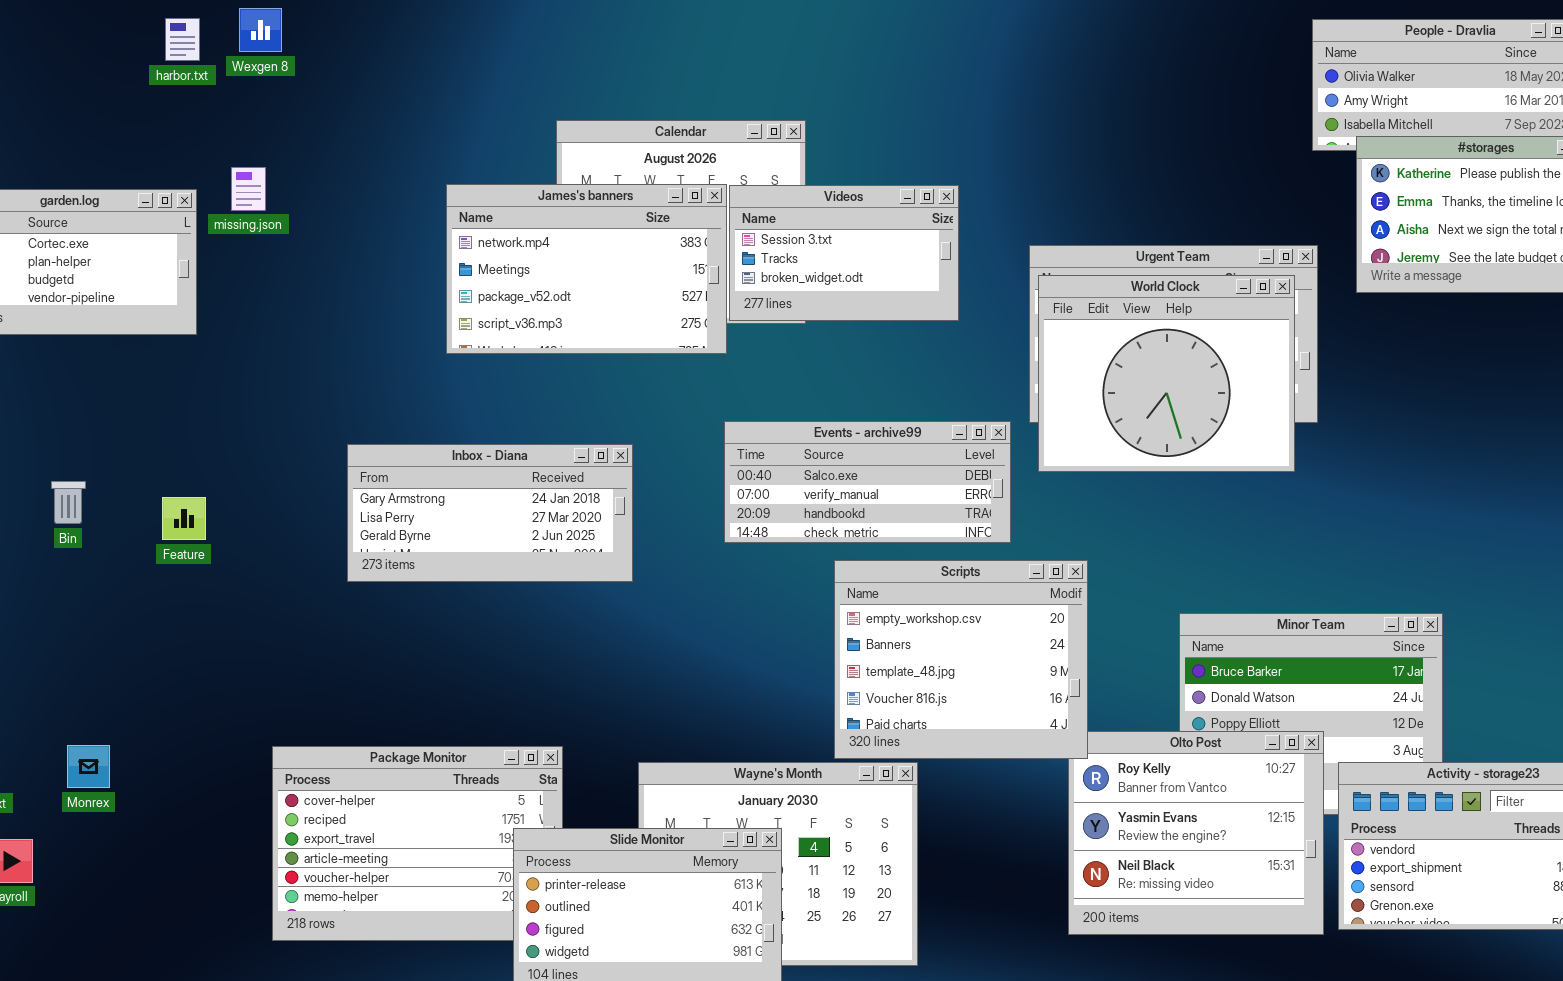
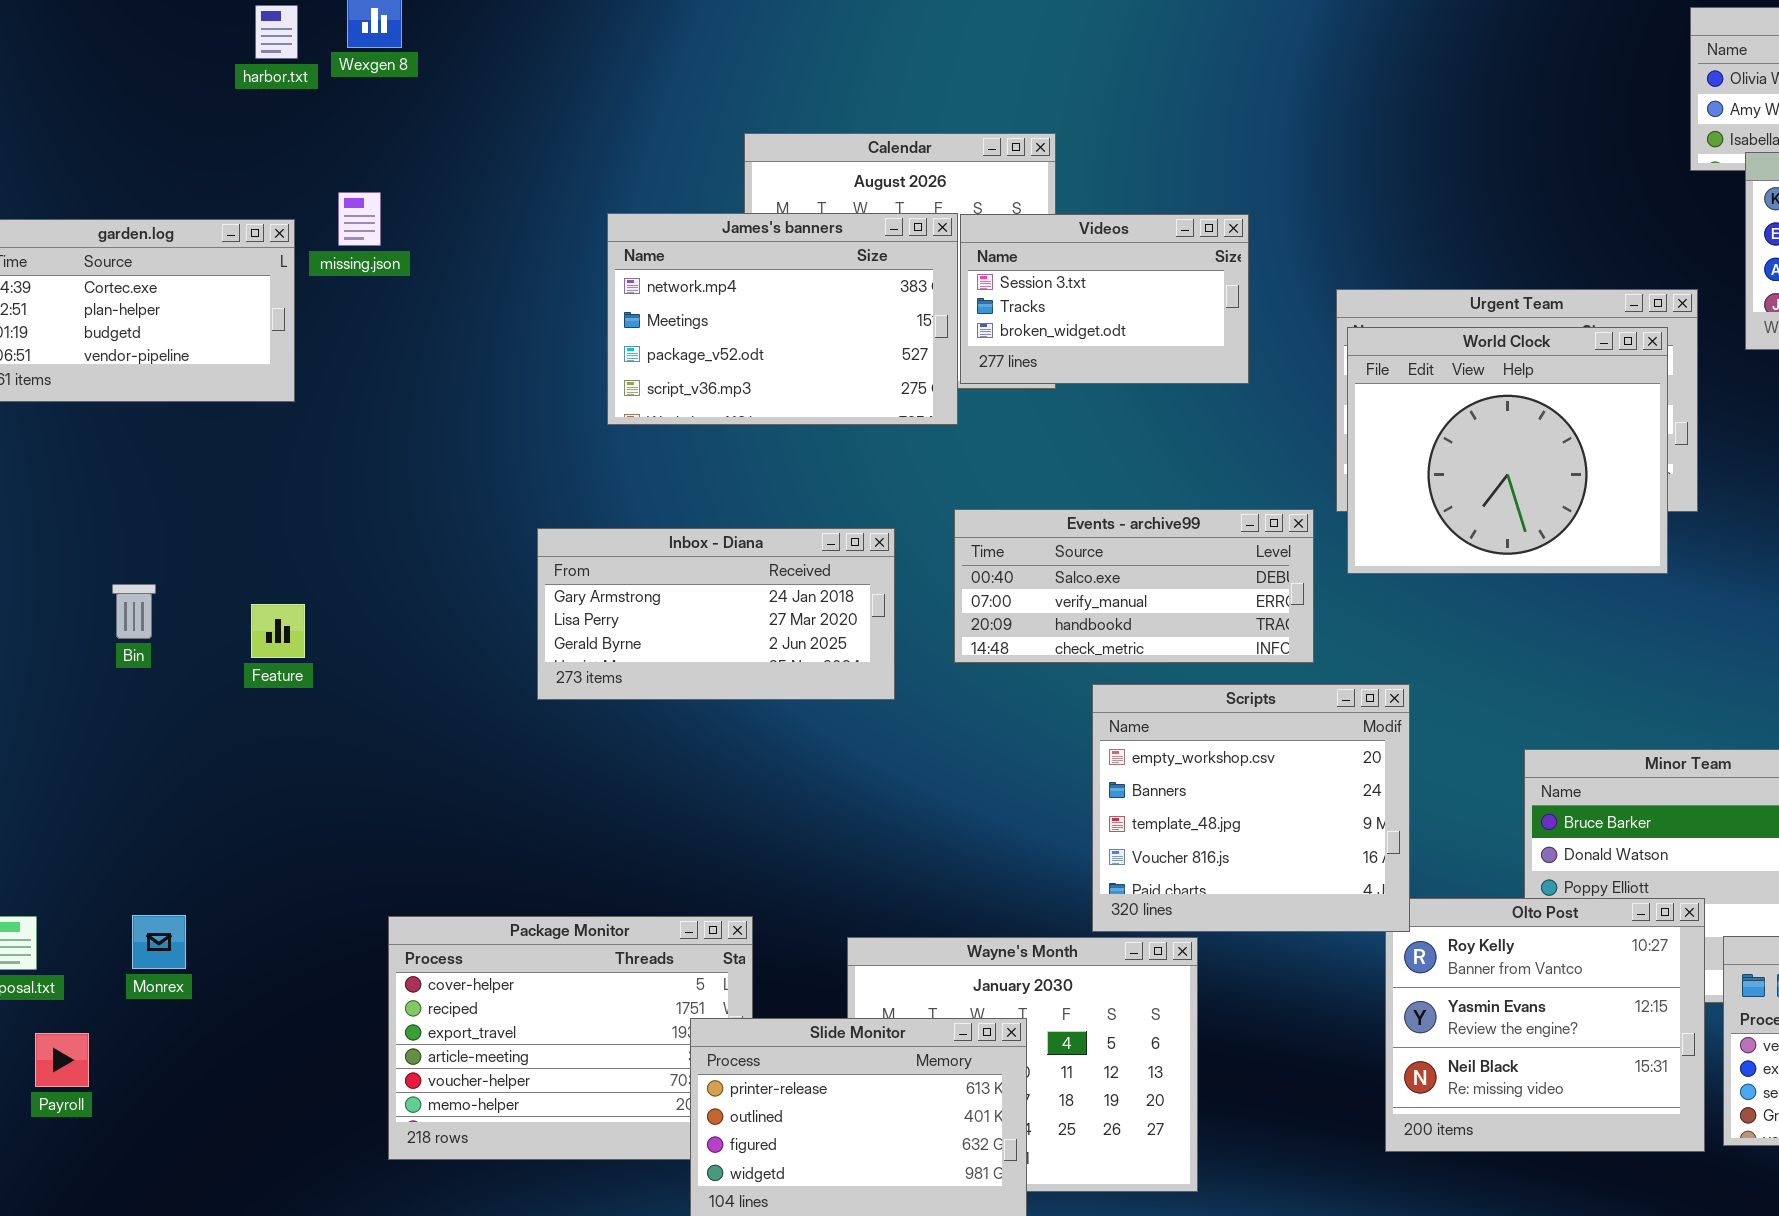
Inbox - Diana: [347,444,633,582] -> [537,528,895,700], moved

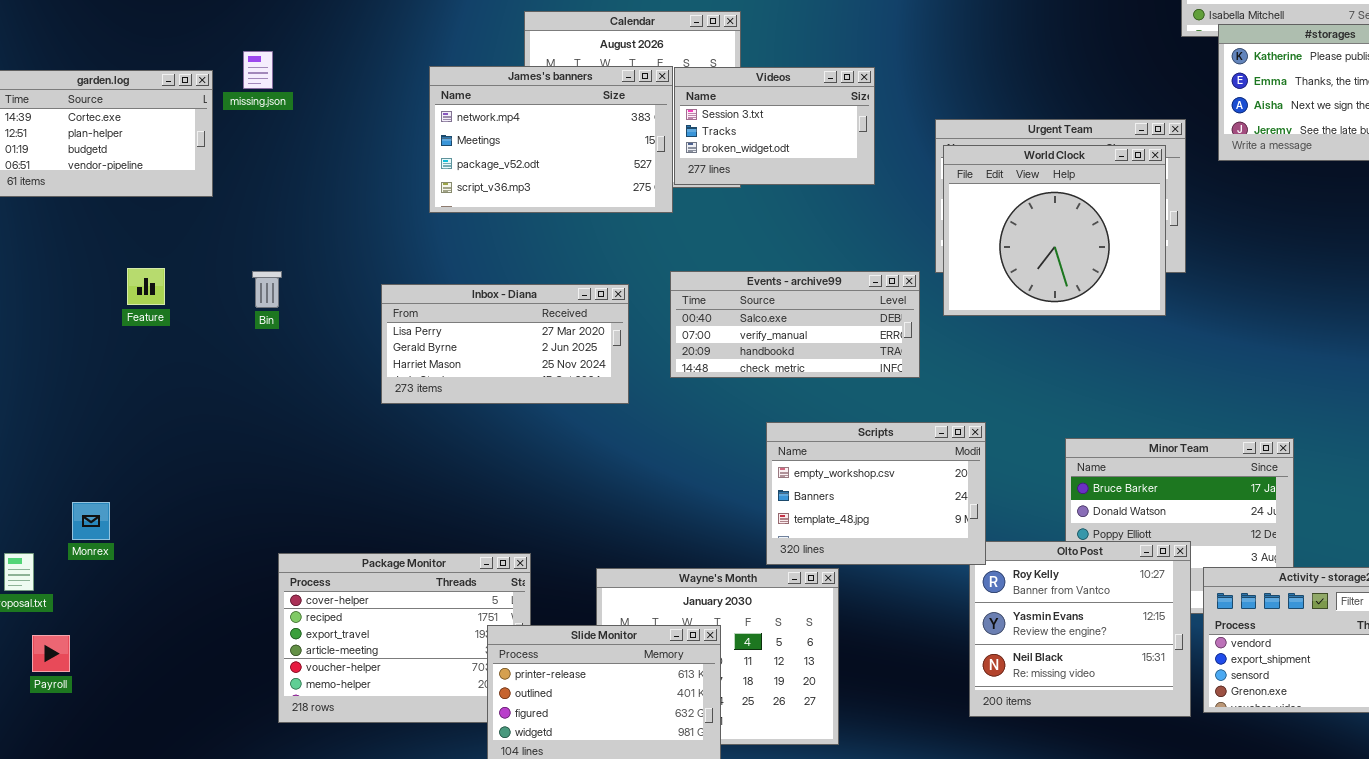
Inbox - Diana: [537,528,895,700] -> [381,284,629,404], scrolled down 1 row
Bin: [112,584,156,639] -> [252,271,282,308], moved
Feature: [251,604,305,658] -> [127,268,165,305], moved
Scripts: [1092,684,1410,932] -> [766,422,986,565], resized
Monrex: [132,915,186,969] -> [72,502,110,540], moved

